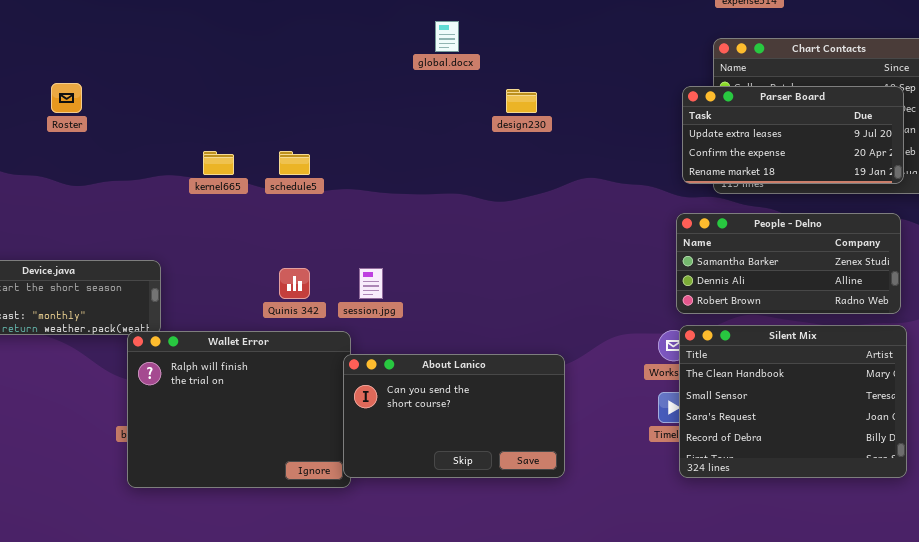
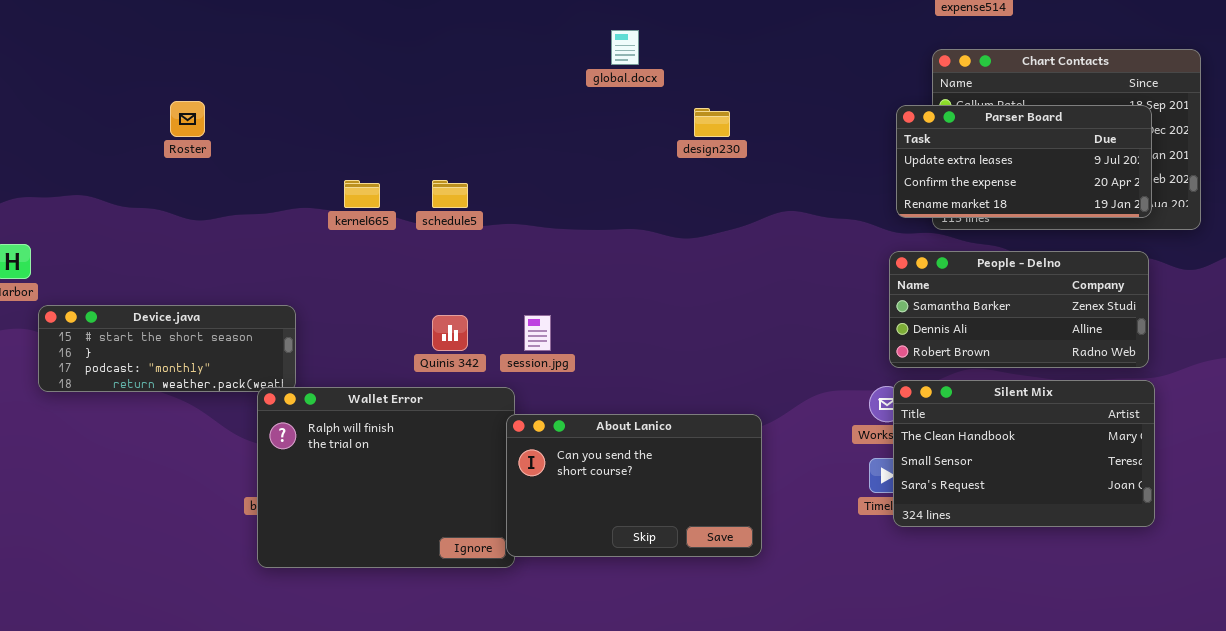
Silent Mix: [679,325,907,478] -> [893,380,1155,527], resized

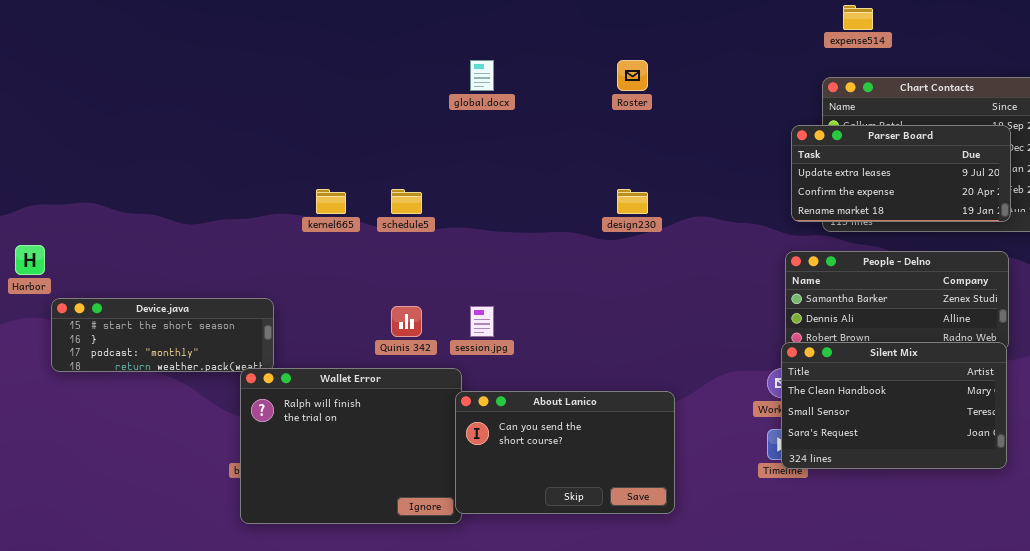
global.docx: [611,30,639,65] -> [470,60,494,91], moved
Roster: [170,101,205,137] -> [617,60,648,91], moved
design230: [694,108,730,137] -> [617,189,648,214], moved
Silent Mix: [893,380,1155,527] -> [781,342,1007,469], moved

